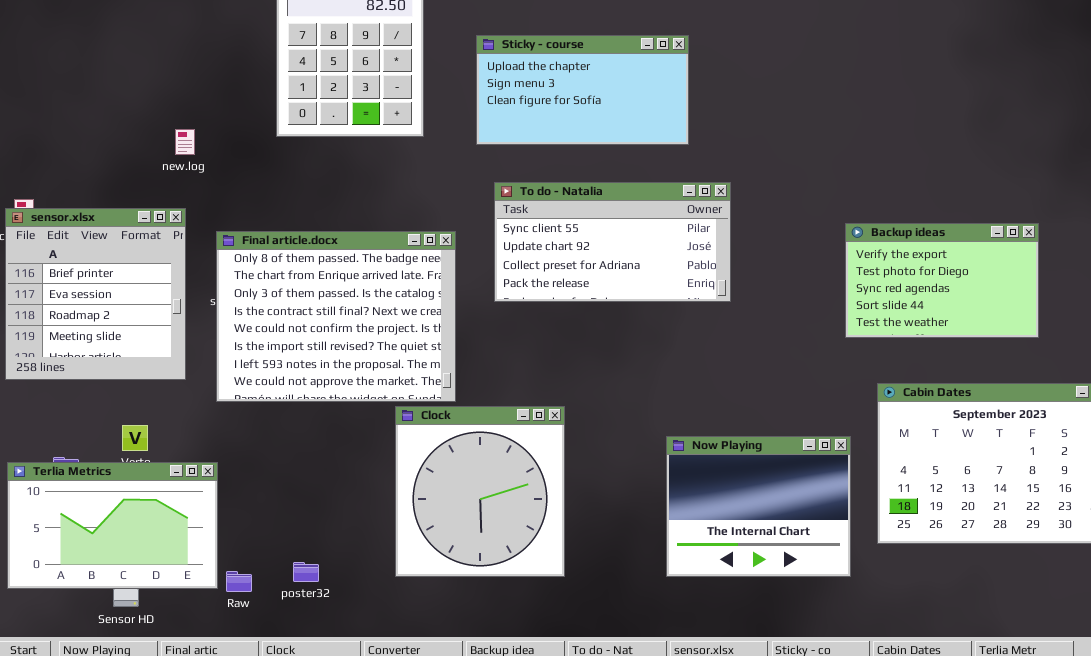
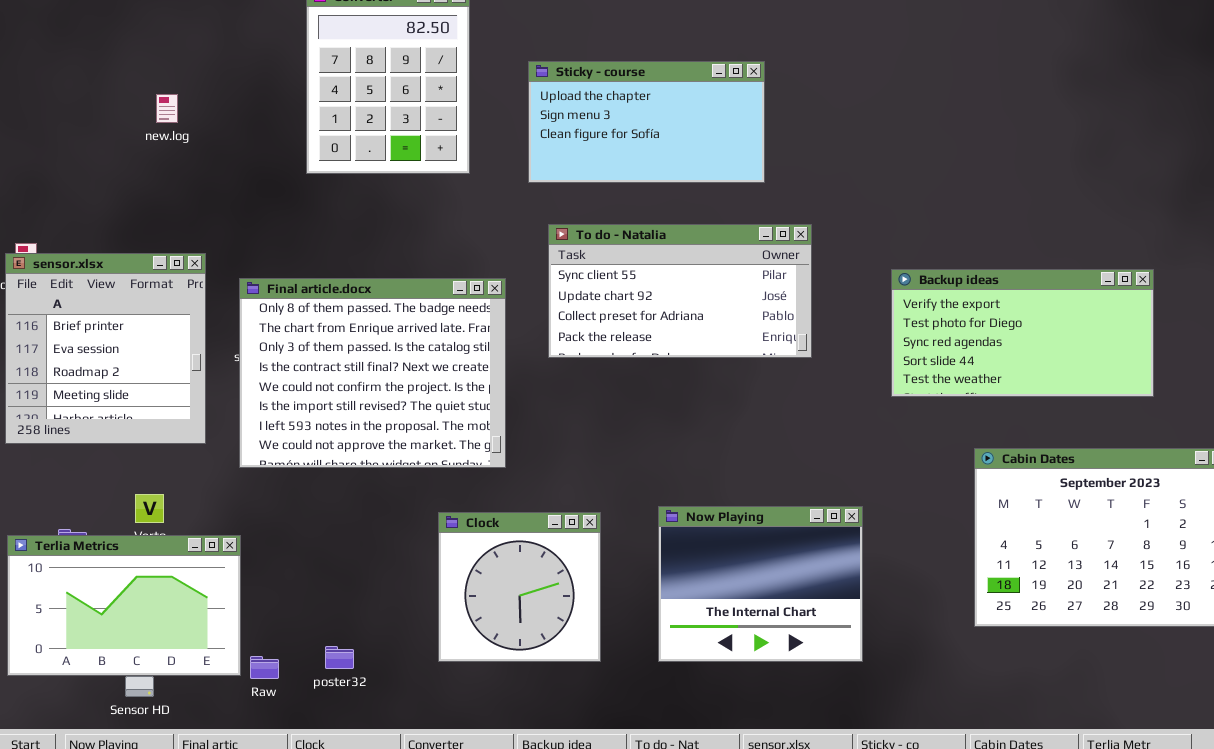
new.log: [175,129,195,155] -> [156,94,178,123], moved
Backup ideas: [845,223,1039,338] -> [891,269,1154,397], resized
Clock: [395,406,565,577] -> [438,512,601,662], resized
Now Playing: [666,436,851,577] -> [658,506,863,662], moved

